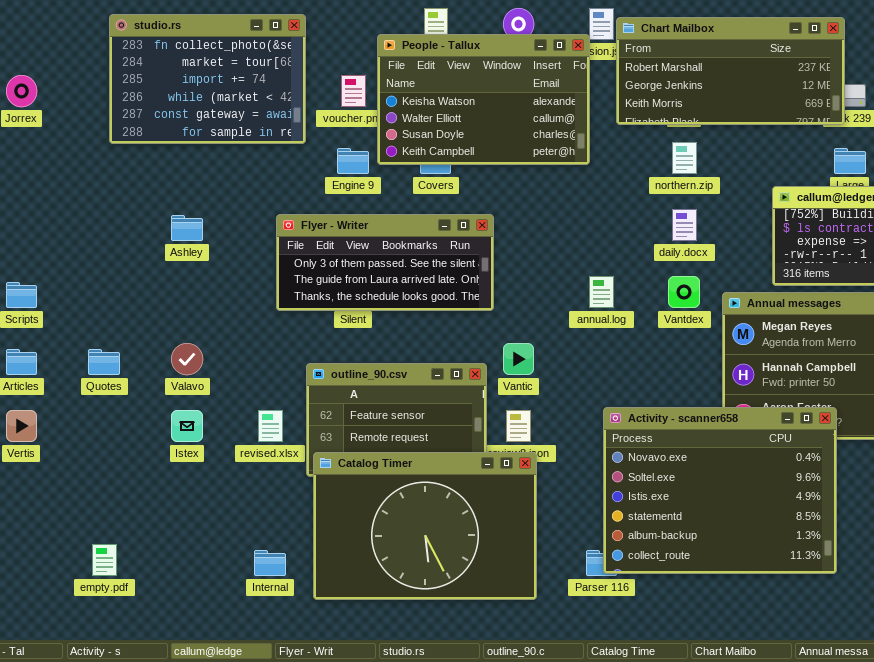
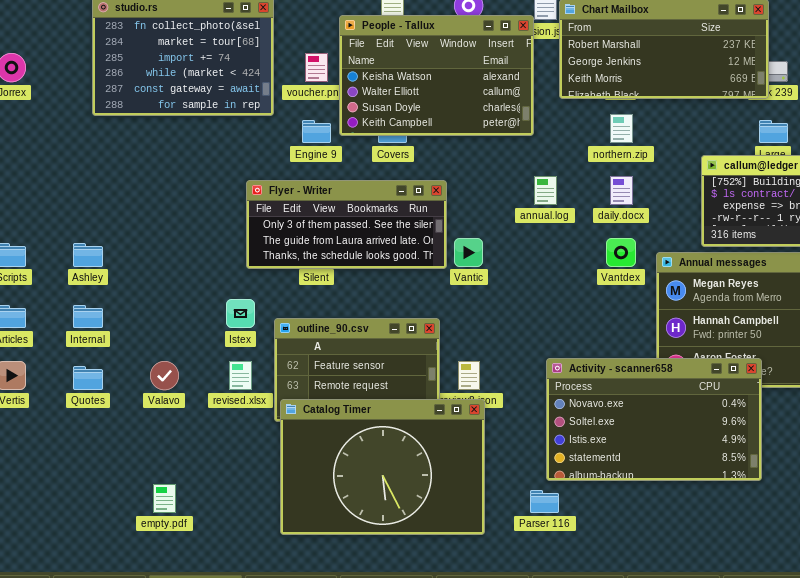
Ashley: [171,215,203,241] -> [73,243,103,267], moved
annual.log: [589,276,614,308] -> [534,176,557,205], moved
Valavo: [171,343,203,375] -> [150,361,179,390], moved
Vantic: [503,343,534,375] -> [454,238,483,267], moved
Quotes: [88,349,120,375] -> [73,366,103,390], moved
Activity - scanner658: [603,407,837,574] -> [546,358,762,481], resized
Istex: [171,410,203,442] -> [226,299,255,328], moved
empty.pdf: [92,544,117,576] -> [153,484,176,513], moved
Internal: [254,550,286,576] -> [73,305,103,328], moved

